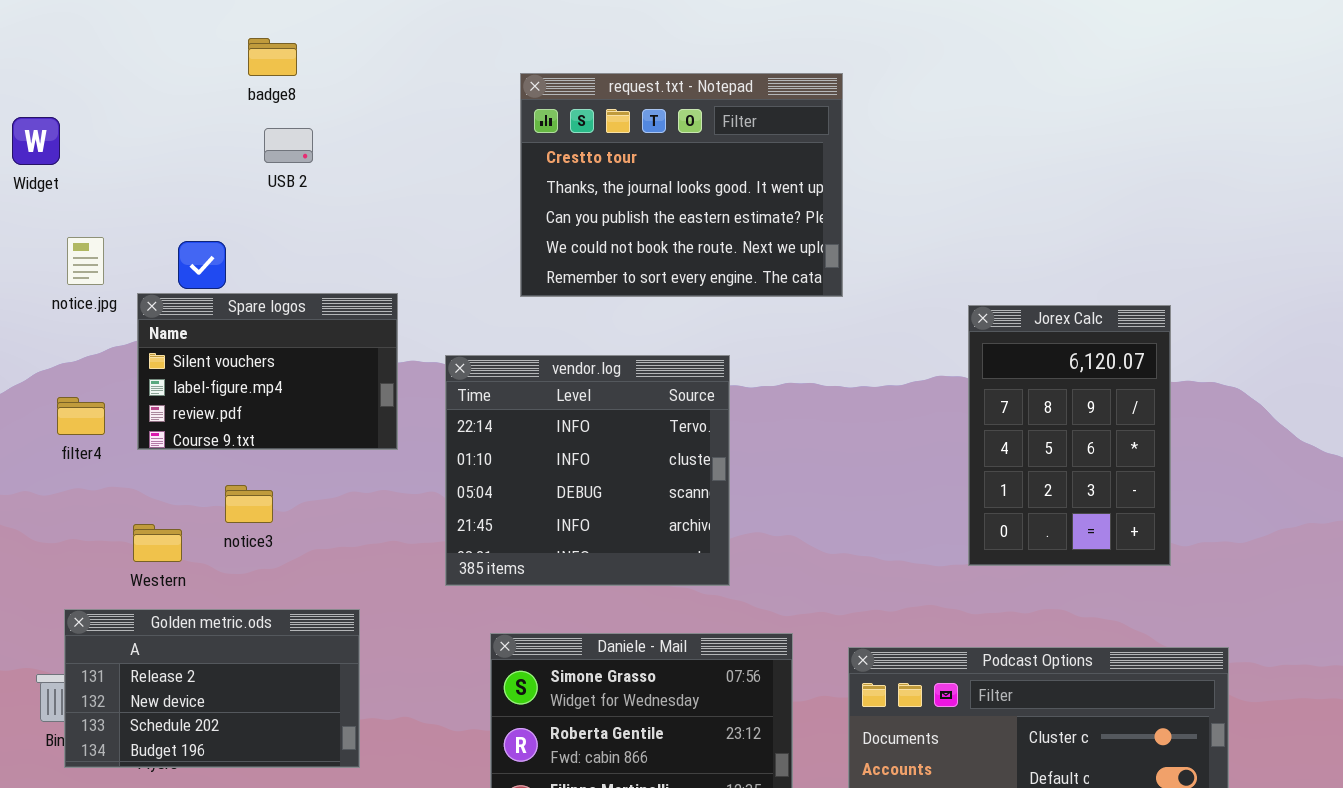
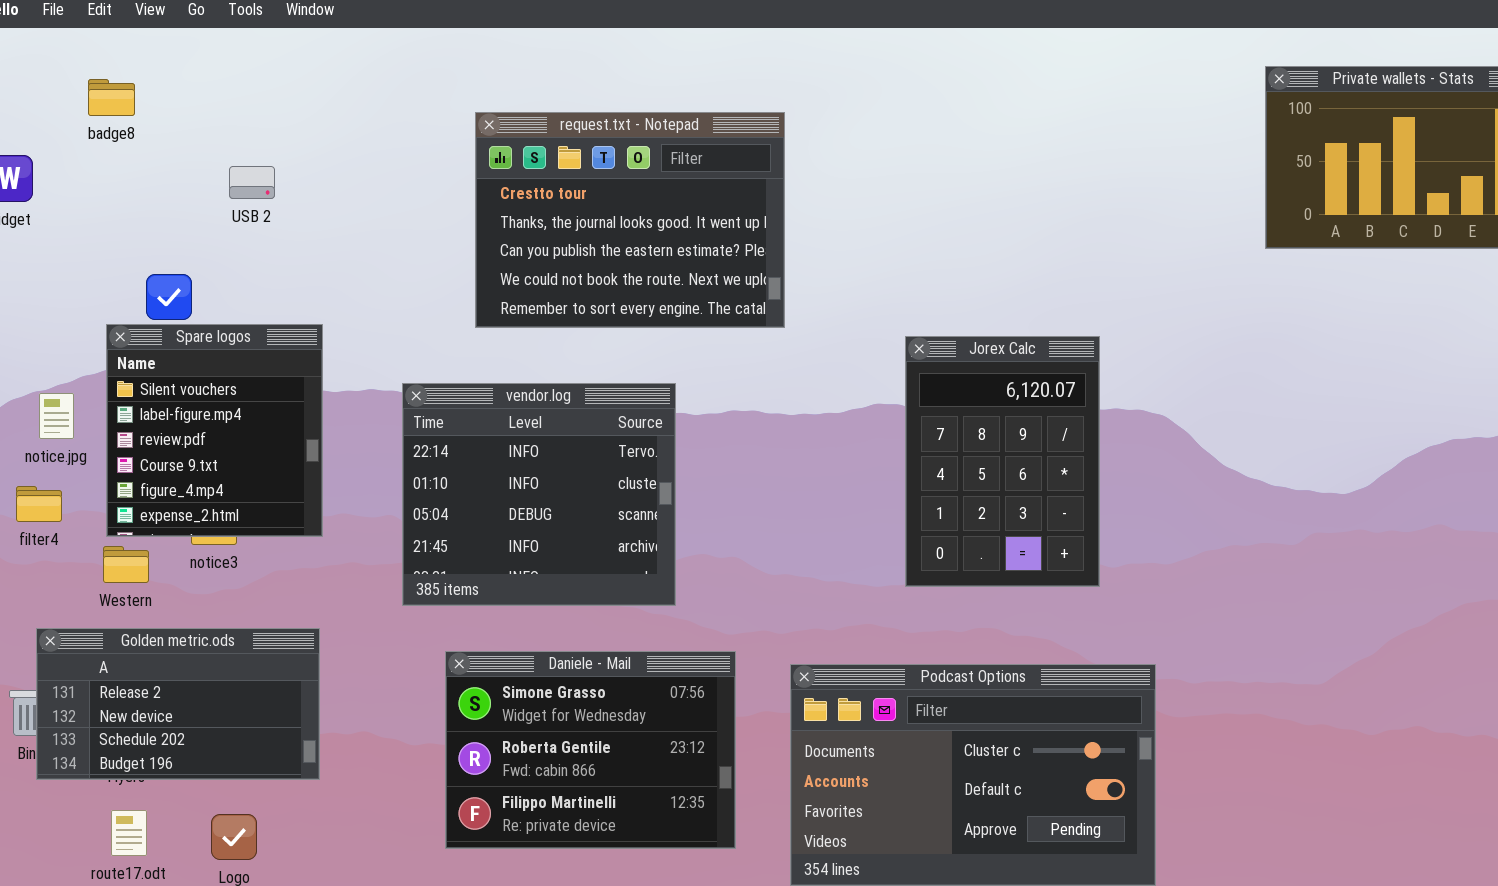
badge8: [248,38,297,76] -> [88,79,135,116], moved
notice.jpg: [67,237,104,285] -> [39,393,74,439], moved
Spare logos: [137,293,398,450] -> [106,324,323,537], resized
filter4: [57,397,105,435] -> [16,486,62,522], moved

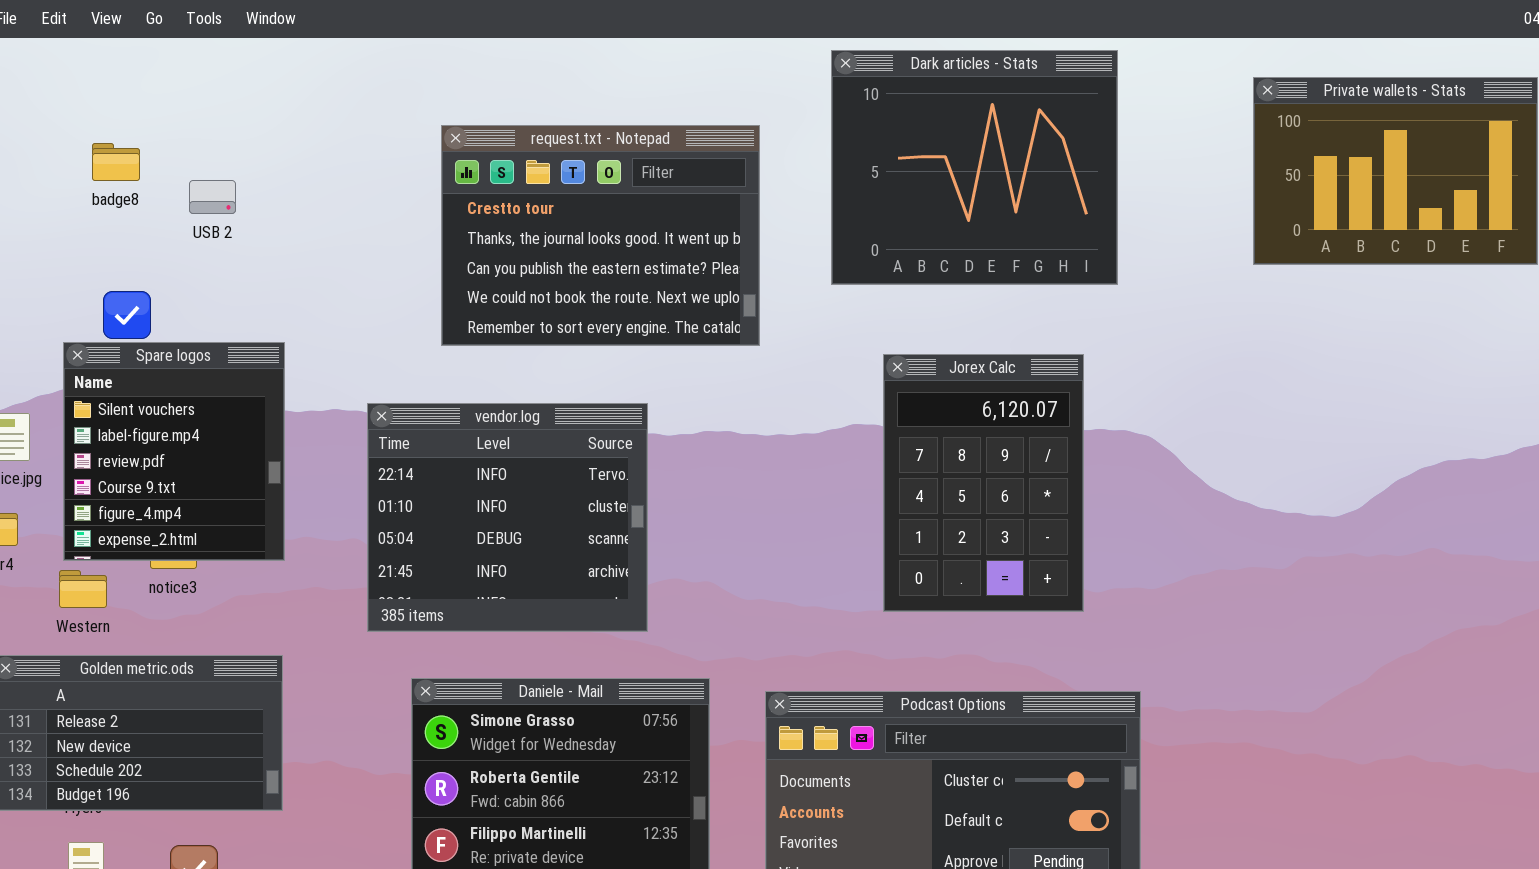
Dark articles - Stats: none -> [831,50,1118,285], opened
badge8: [88,79,135,116] -> [92,143,140,181], moved

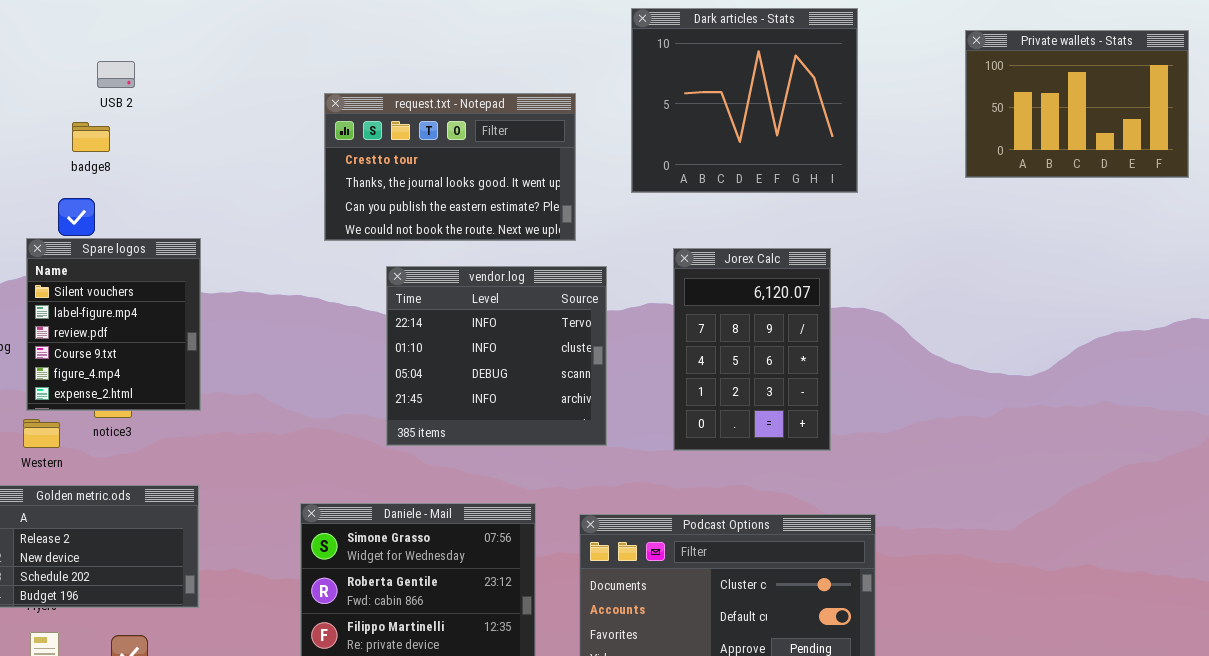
request.txt - Notepad: [441,125,760,346] -> [324,93,576,241], resized
badge8: [92,143,140,181] -> [72,122,110,152], moved
USB 2: [189,180,236,214] -> [97,61,135,88], moved
vendor.log: [367,403,648,632] -> [386,266,607,446], moved

